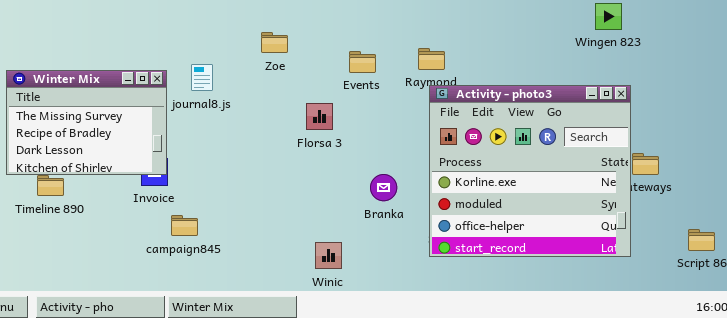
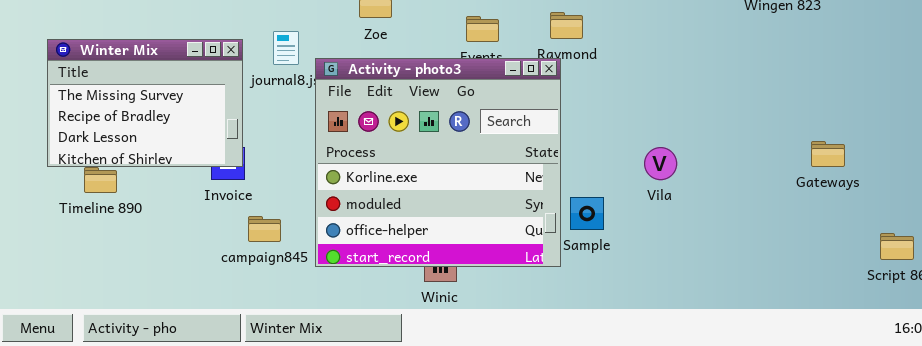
Activity - photo3: [429,85,631,257] -> [315,58,561,267], moved

